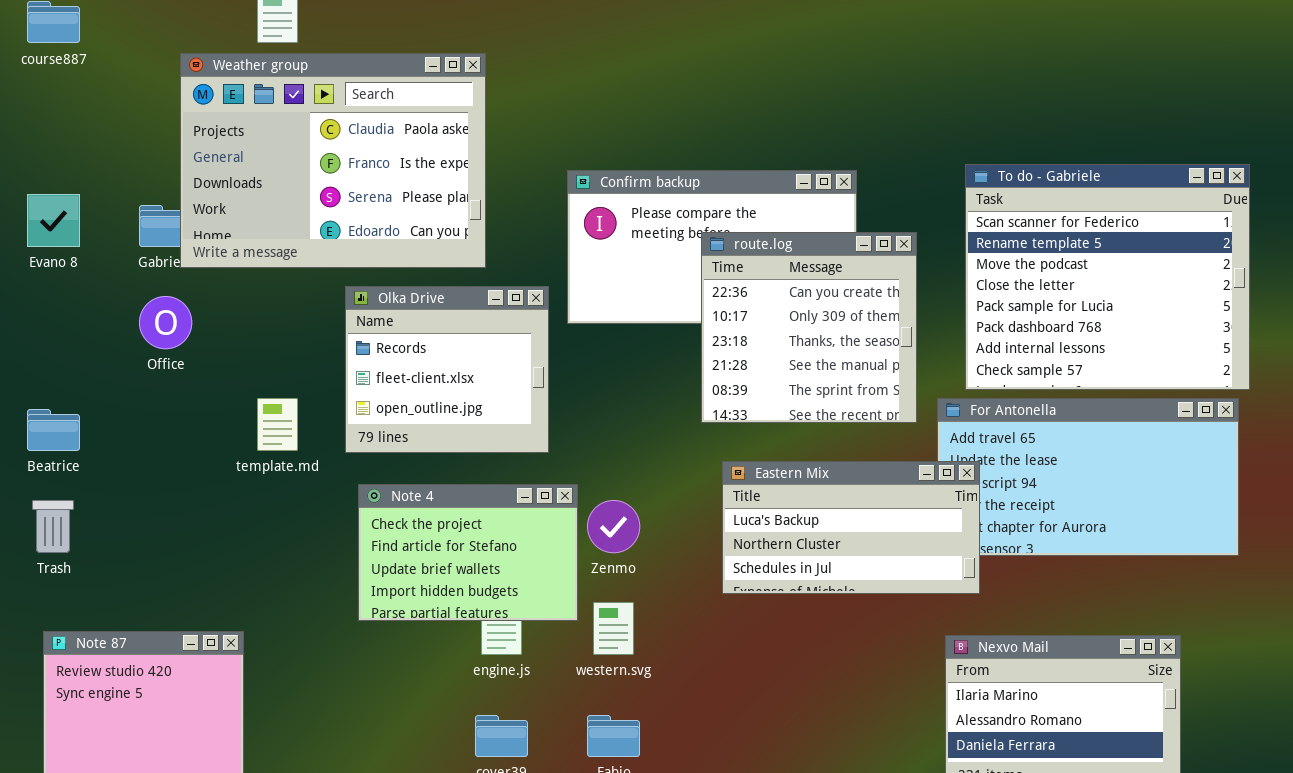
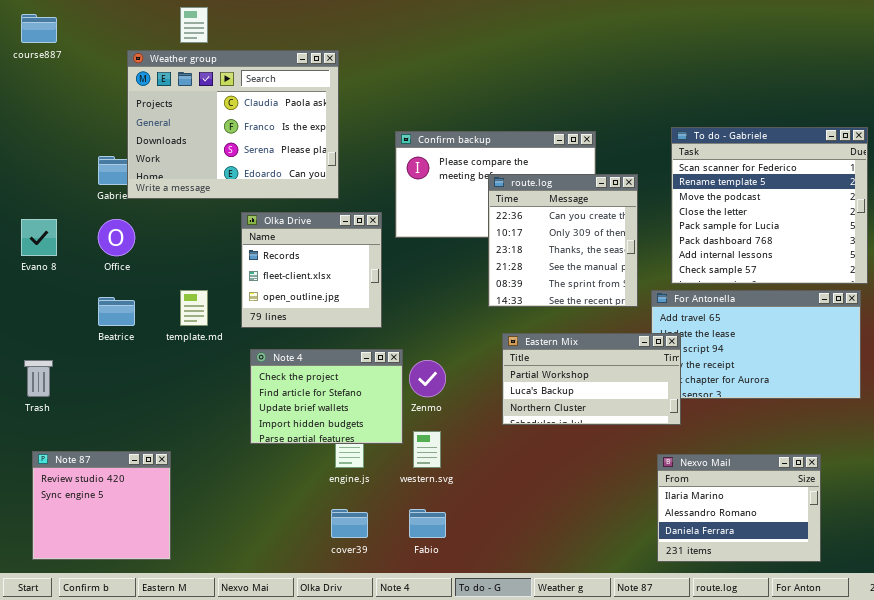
Evano 8: [27,194,80,247] -> [21,219,57,256], moved
Beatrice: [27,409,80,451] -> [98,297,135,326], moved
Eastern Mix: [722,461,980,594] -> [502,333,681,425], scrolled up 1 row

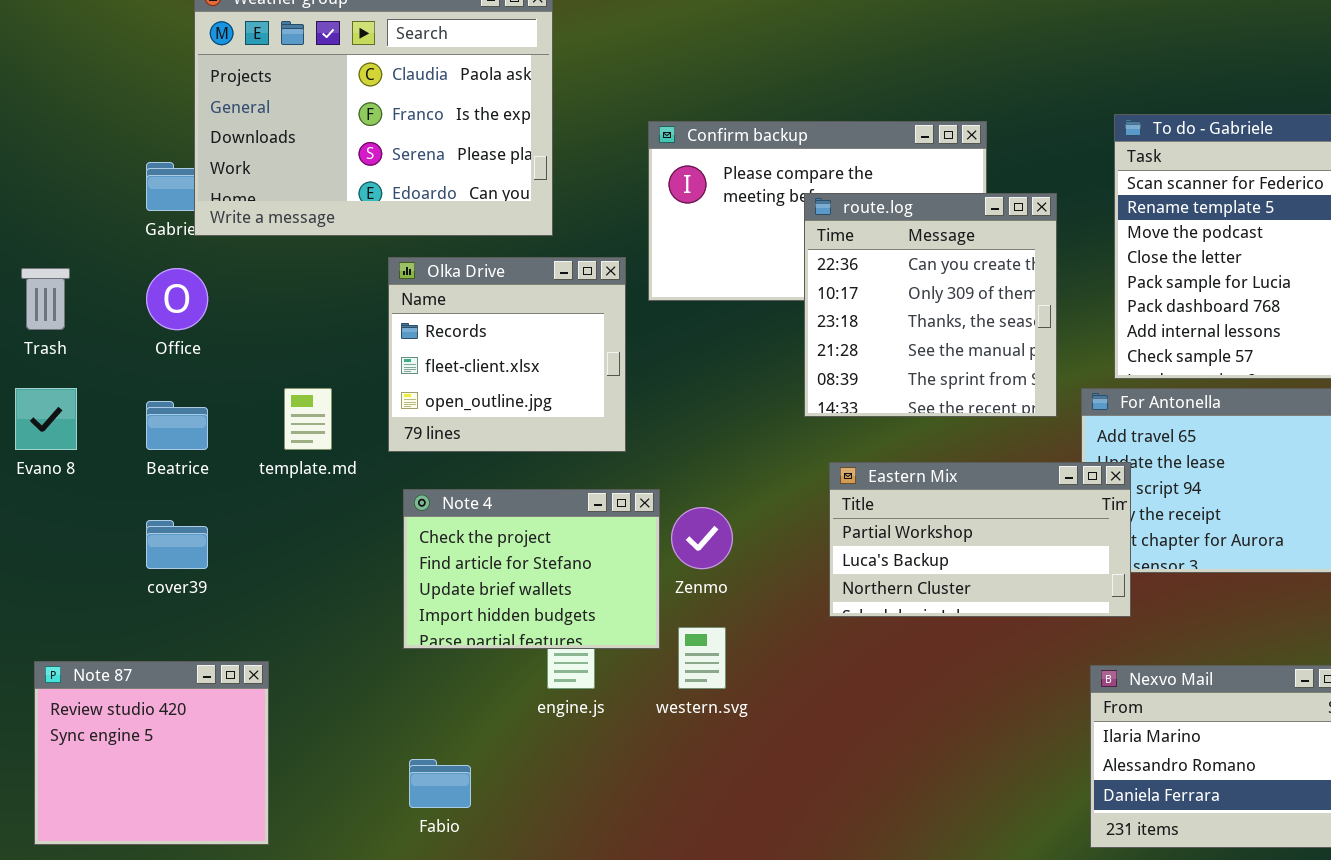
Evano 8: [21,219,57,256] -> [15,388,77,450], moved
Trash: [24,360,53,397] -> [21,268,70,330], moved
cover39: [331,509,368,538] -> [146,520,208,569], moved
Fabio: [409,509,446,538] -> [409,759,471,808], moved

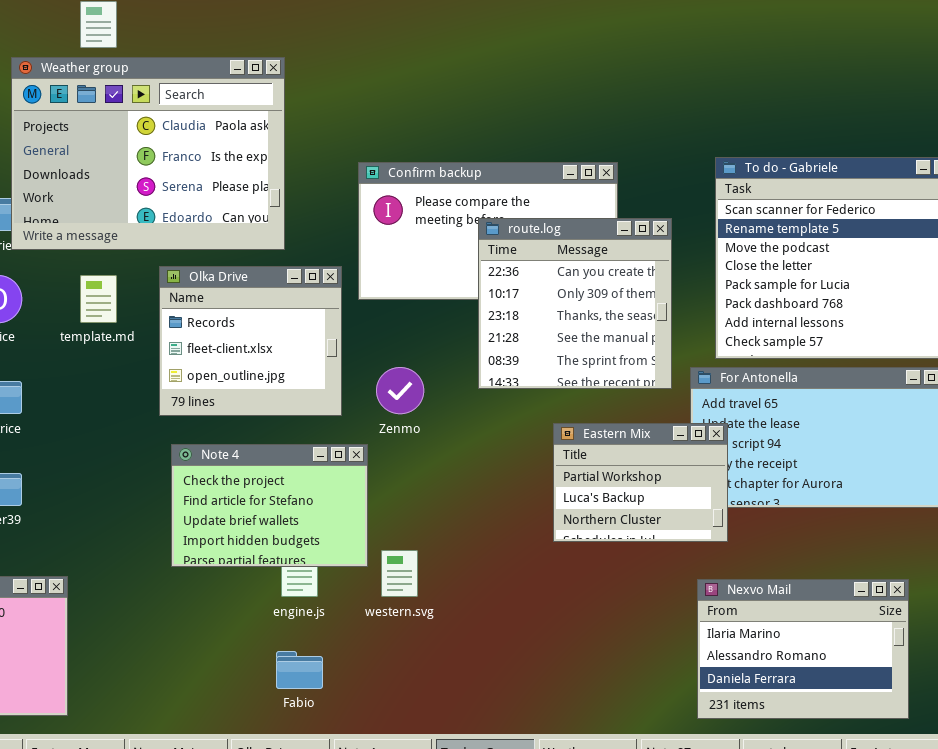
template.md: [284,388,332,450] -> [80,275,117,323], moved
Eastern Mix: [829,462,1131,617] -> [553,423,728,542], resized
Zenmo: [671,507,733,569] -> [376,367,424,414], moved
Fabio: [409,759,471,808] -> [276,651,323,689], moved

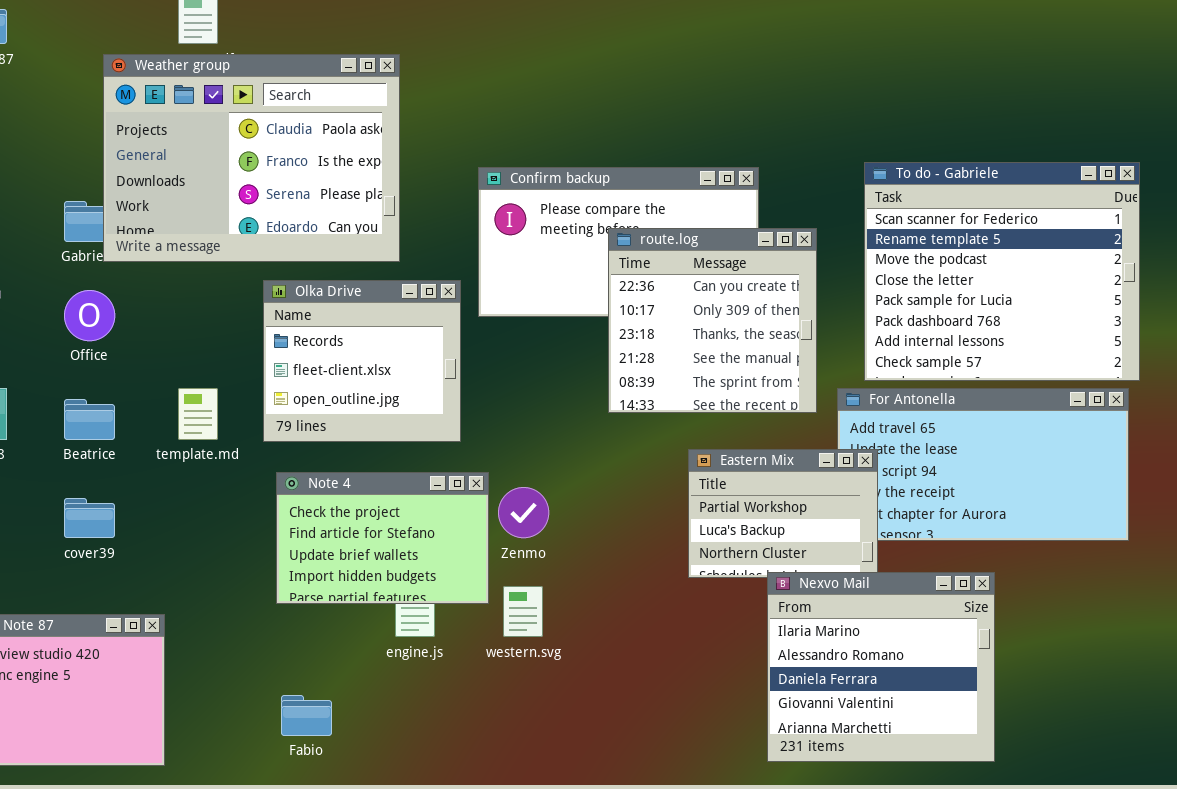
template.md: [80,275,117,323] -> [178,388,218,440], moved
Zenmo: [376,367,424,414] -> [498,487,549,538], moved
Nexvo Mail: [697,579,909,719] -> [767,572,995,762], moved, resized
Fabio: [276,651,323,689] -> [281,695,332,736], moved

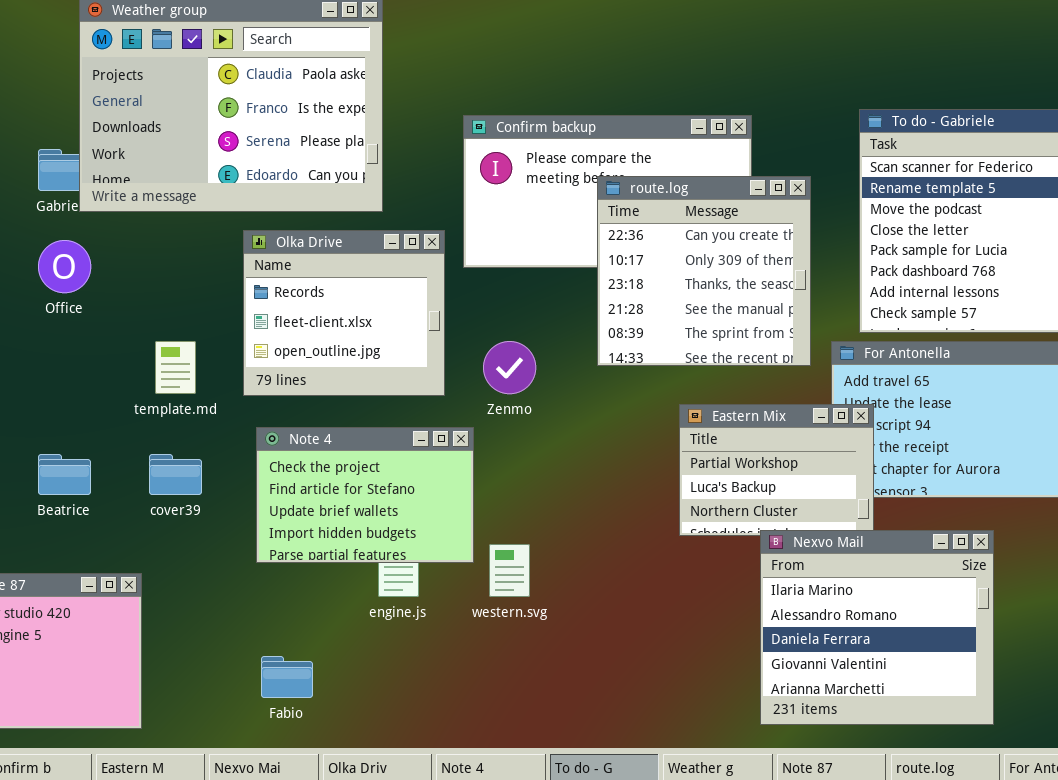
Beatrice: [64,399,115,440] -> [38,454,91,495], moved
Zenmo: [498,487,549,538] -> [483,341,536,394], moved
cover39: [64,498,115,538] -> [149,454,202,495], moved

